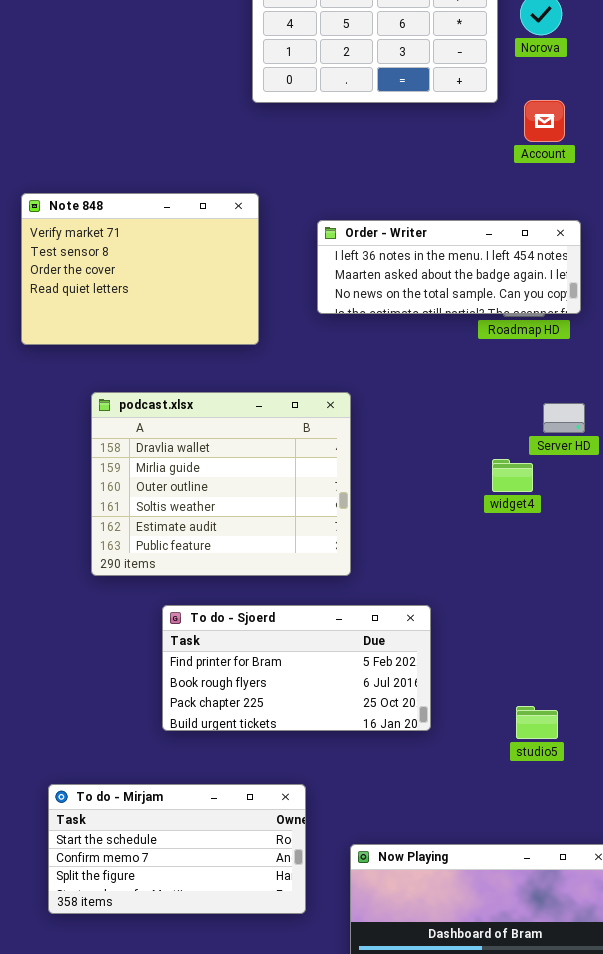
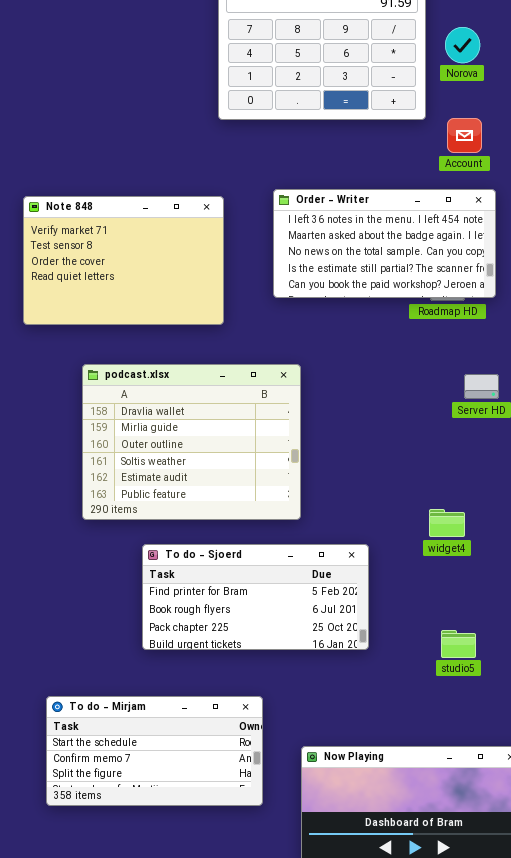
Order - Writer: [317,220,581,314] -> [273,189,496,298], resized
widget4: [492,459,533,492] -> [429,509,465,537], moved

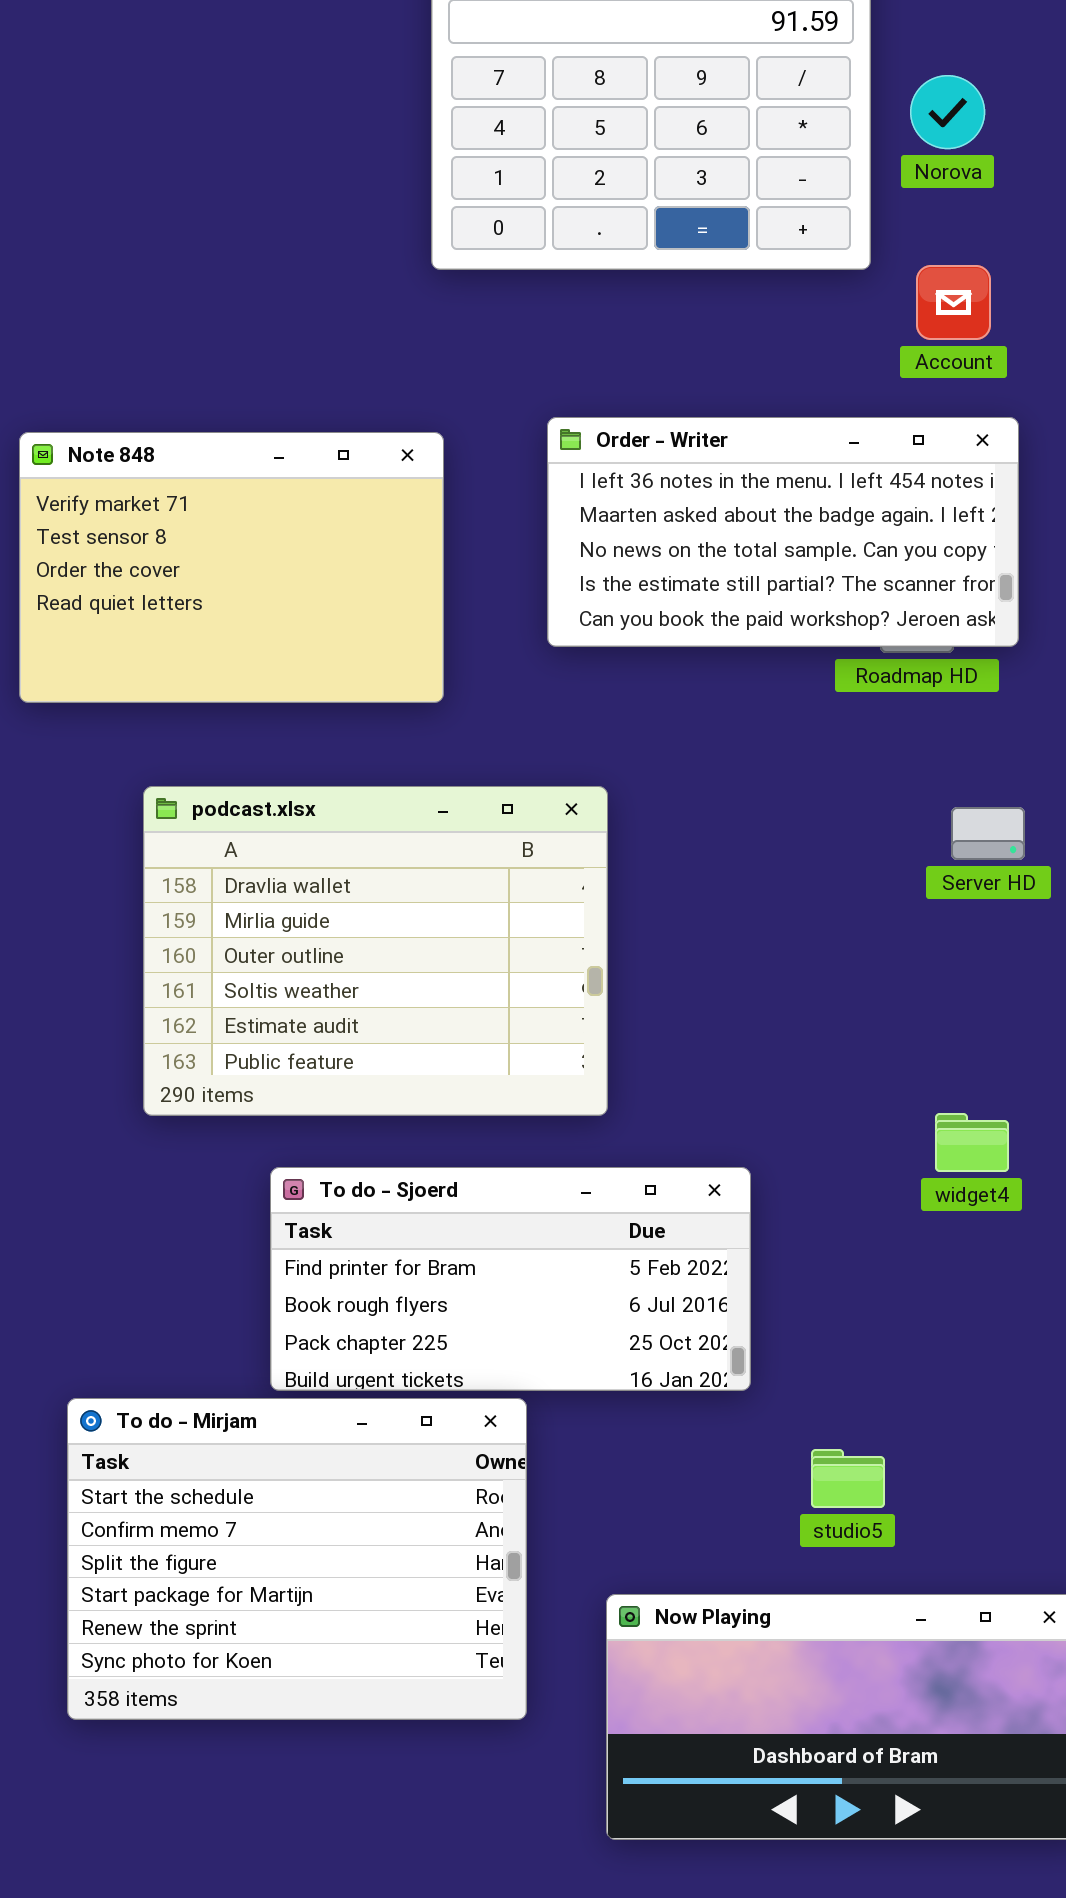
widget4: [429,509,465,537] -> [935,1113,1009,1172], moved
studio5: [441,630,476,658] -> [811,1449,885,1508], moved
To do - Mirjam: [46,696,263,806] -> [67,1398,527,1720], resized

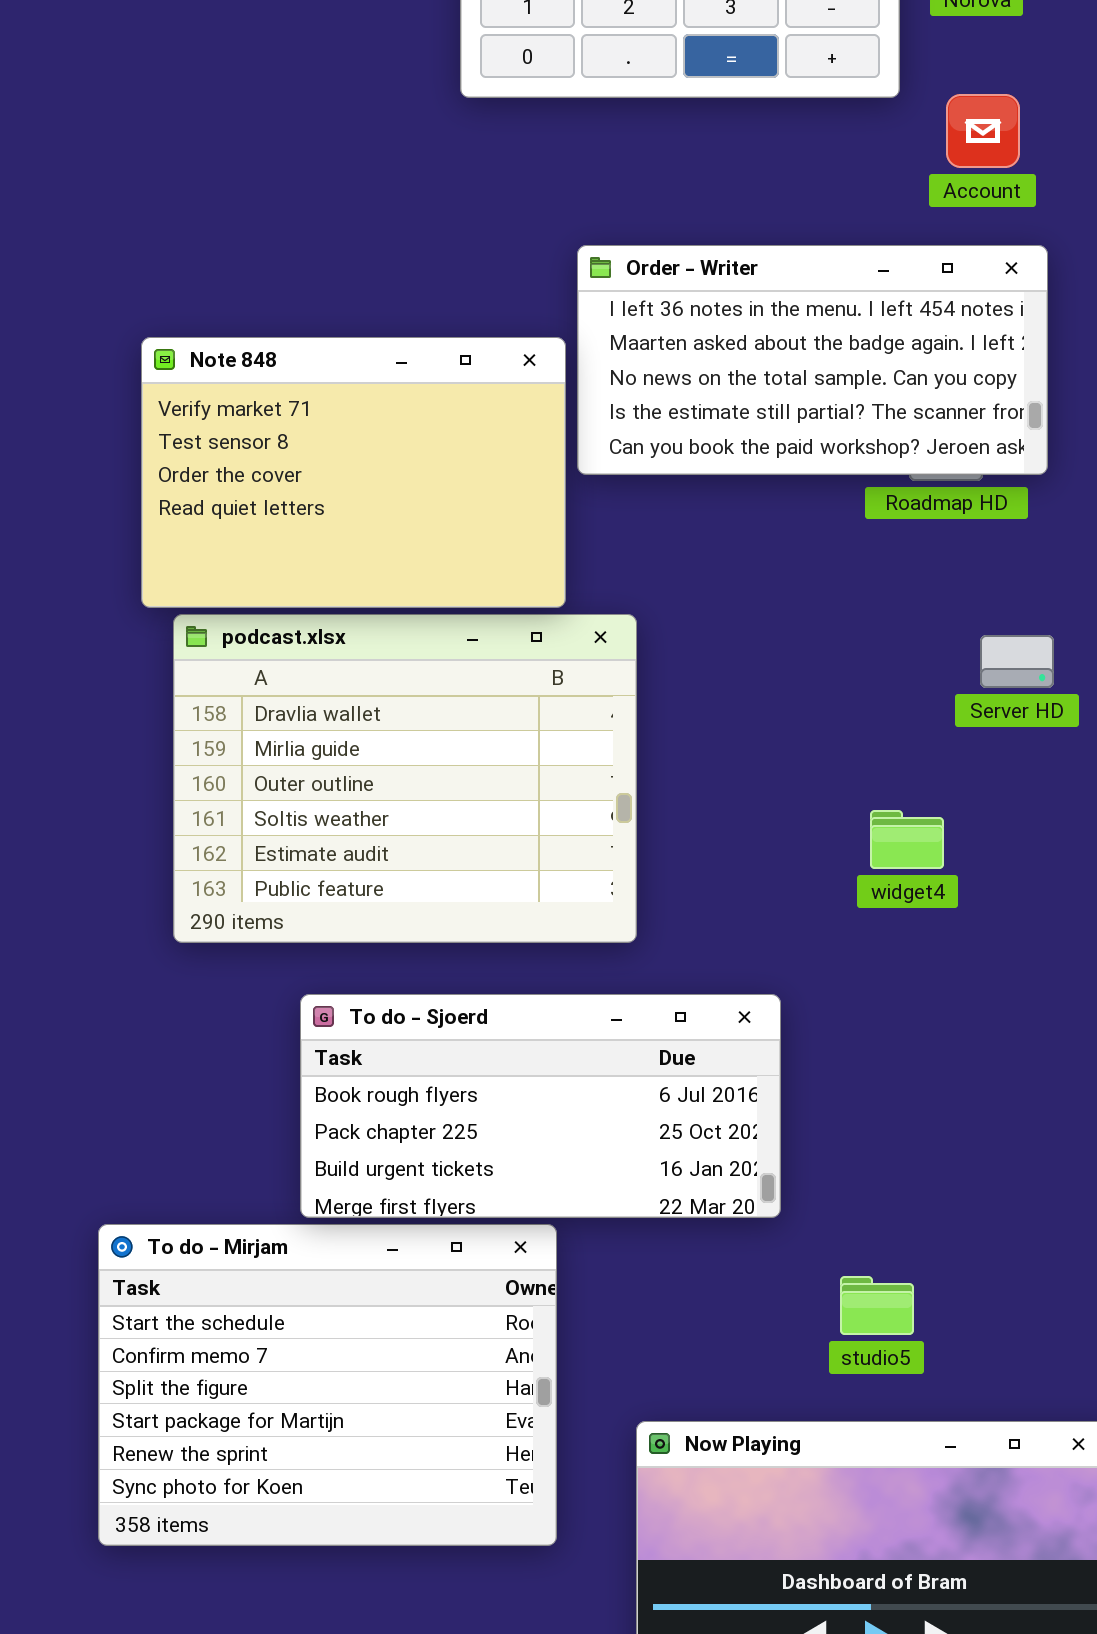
Note 848: [19,432,444,703] -> [141,337,566,608], moved
widget4: [935,1113,1009,1172] -> [870,810,944,869], moved
To do - Sjoerd: [270,1167,751,1391] -> [300,994,781,1218], scrolled down 1 row

